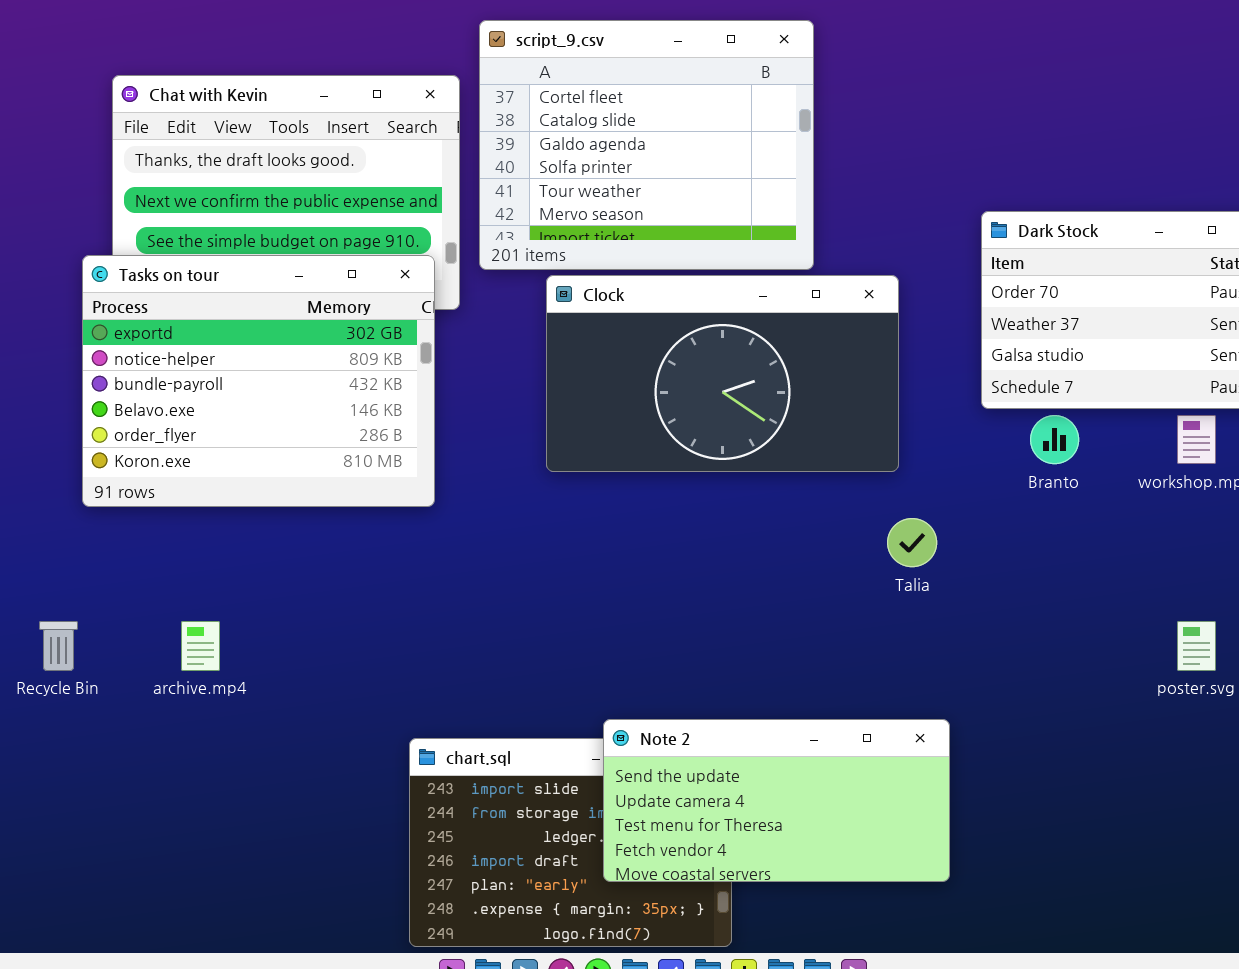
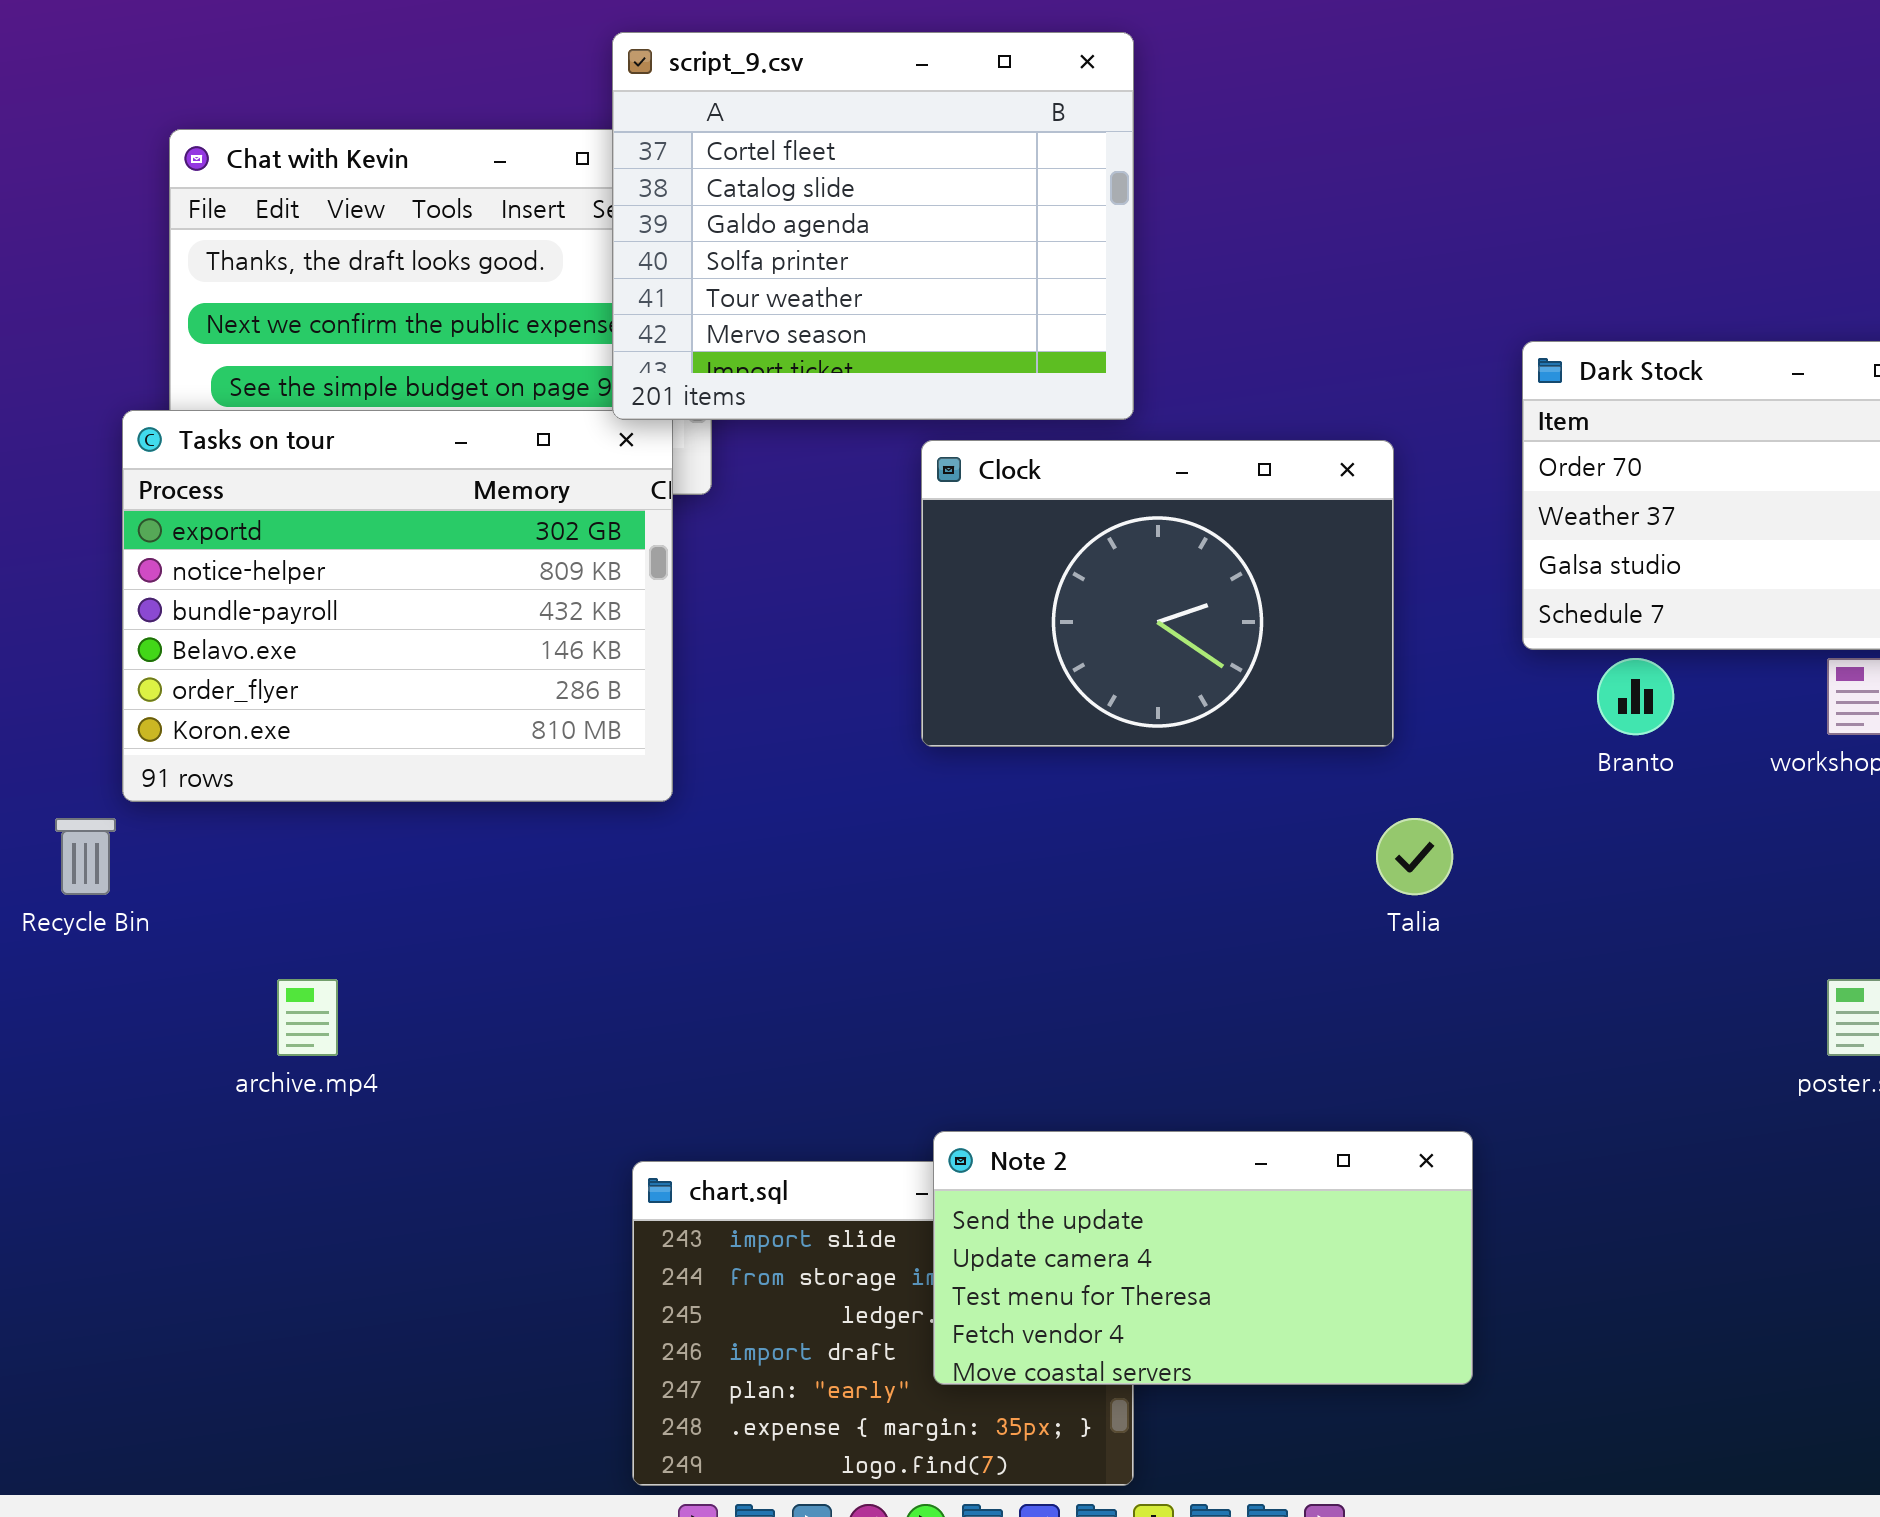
script_9.csv: [479,20,814,270] -> [612,32,1134,420], moved
Clock: [546,275,899,472] -> [921,440,1394,747], resized
Recycle Bin: [39,621,78,671] -> [55,818,116,895], moved

